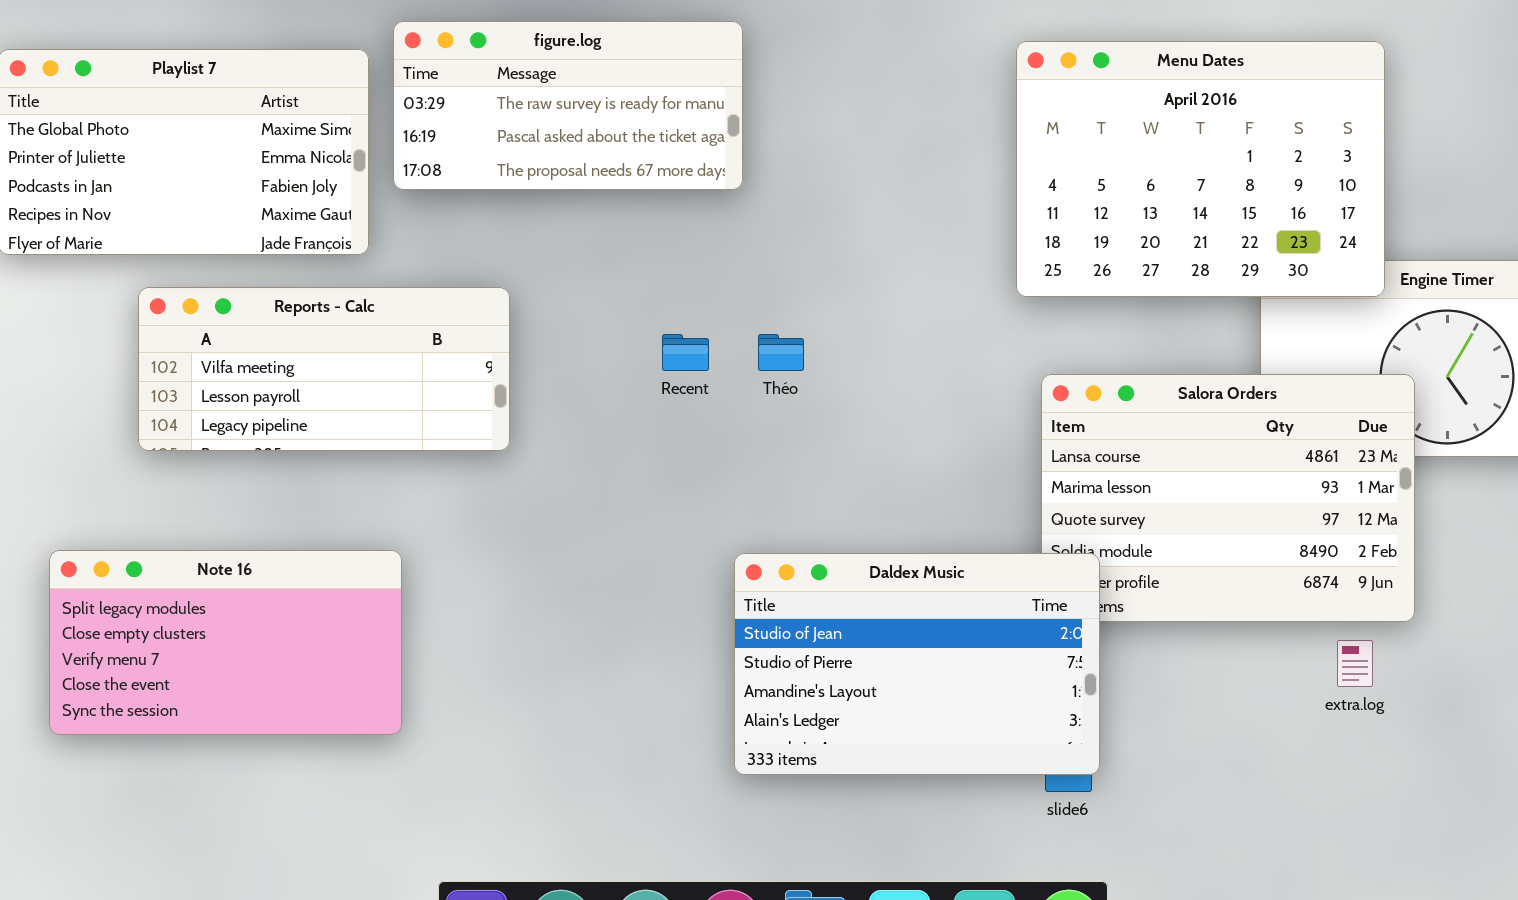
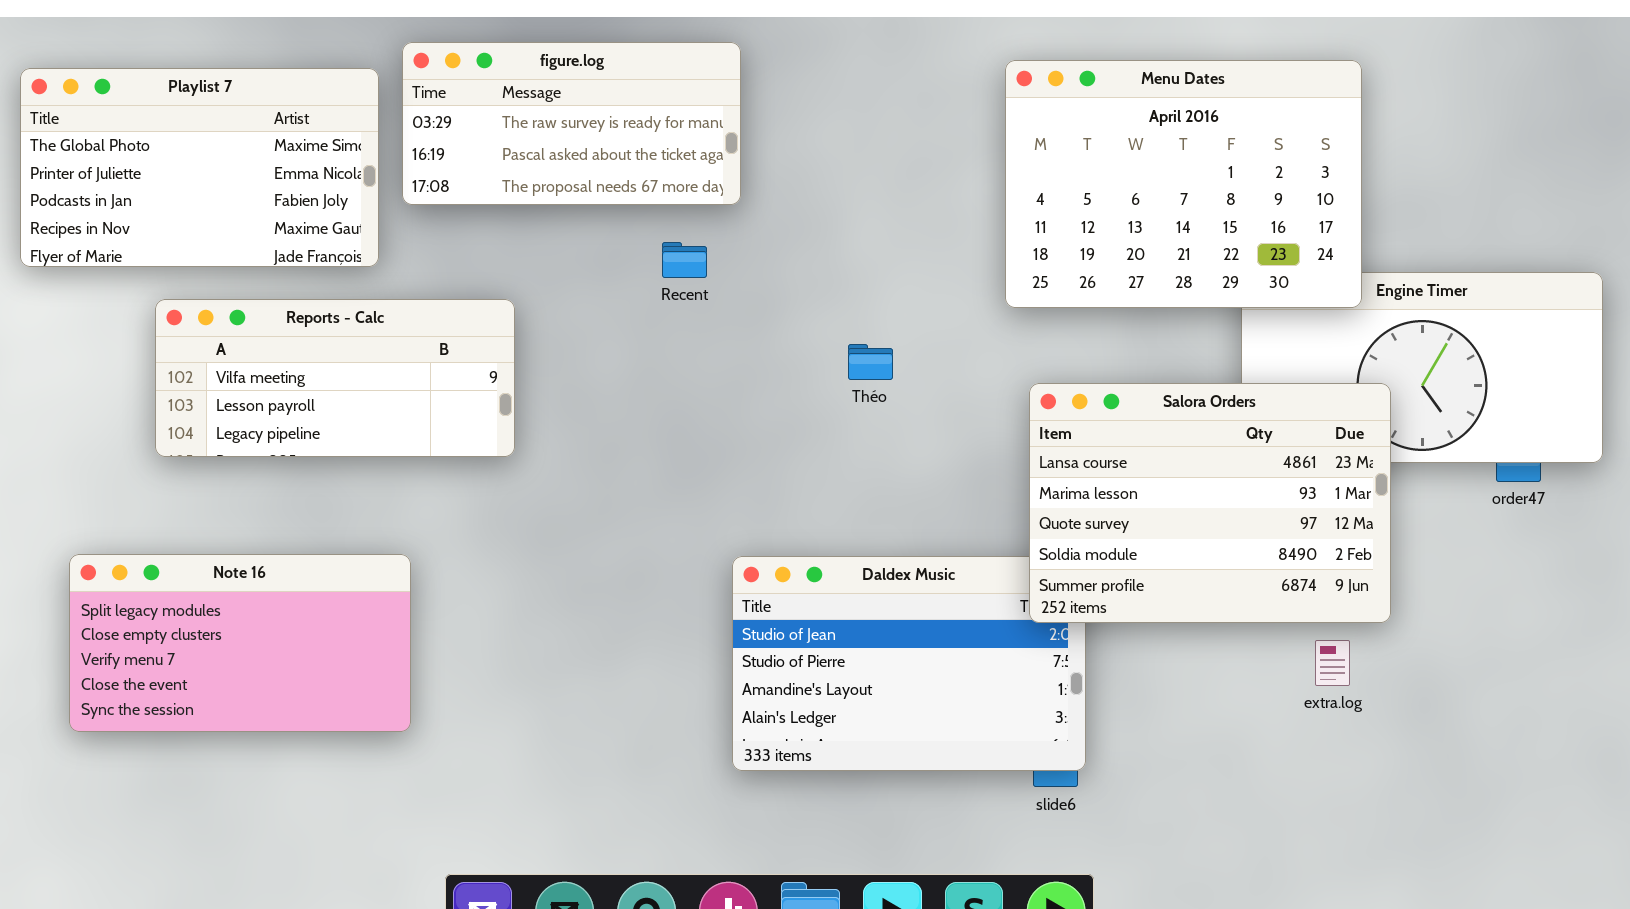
Recent: [662,334,709,371] -> [662,242,707,278], moved
Théo: [758,334,804,371] -> [848,344,893,380], moved
Salora Orders: [1041,374,1415,622] -> [1029,383,1391,623], raised

